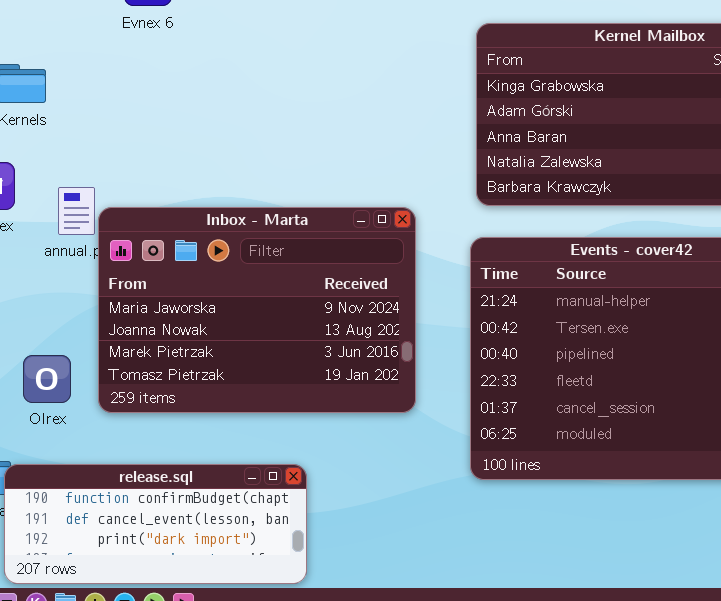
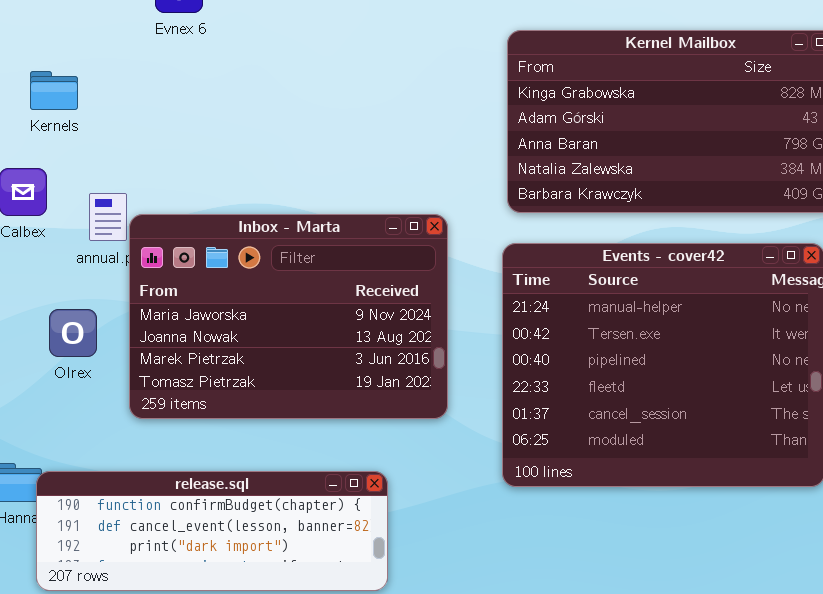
Olrex: [23,355,71,403] -> [49,309,97,357], moved
release.sql: [4,464,307,584] -> [36,471,388,591], resized

